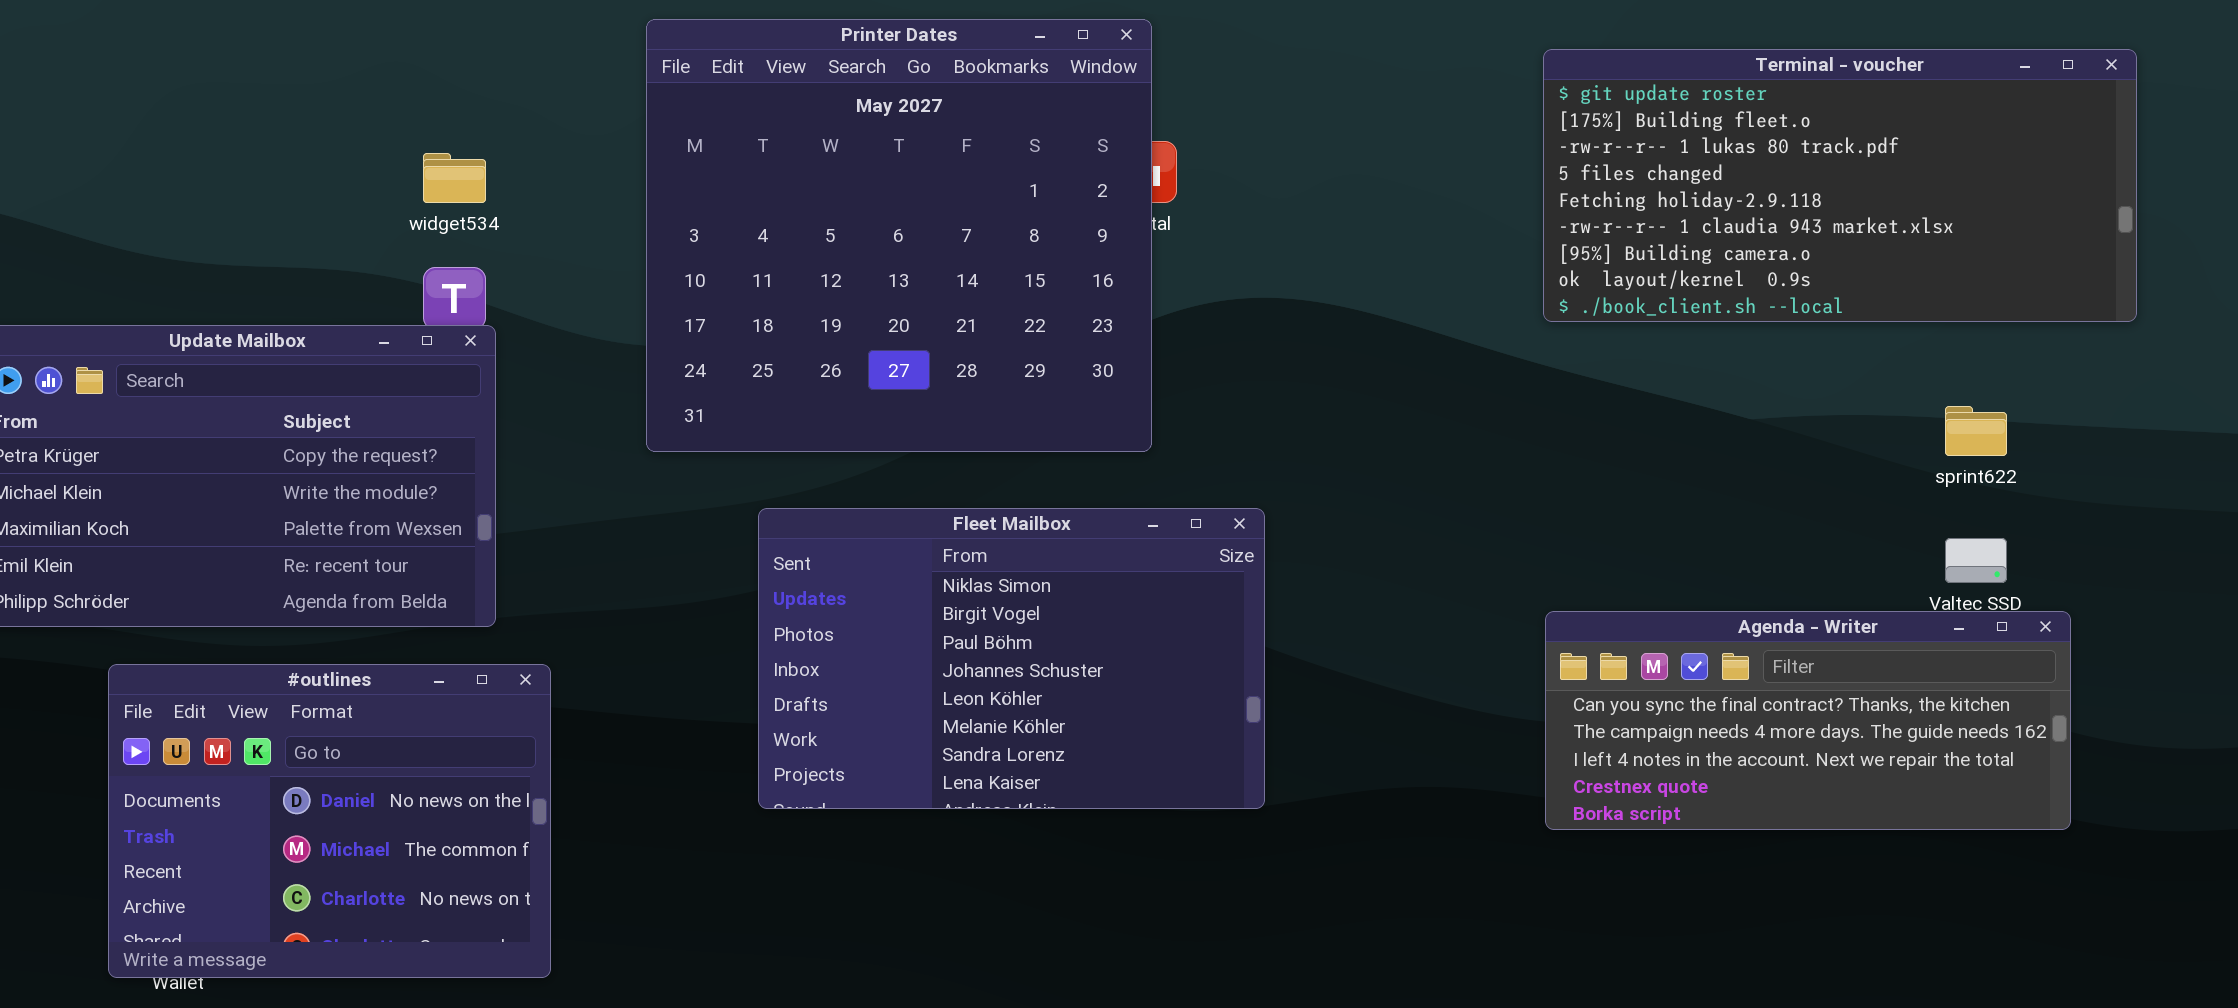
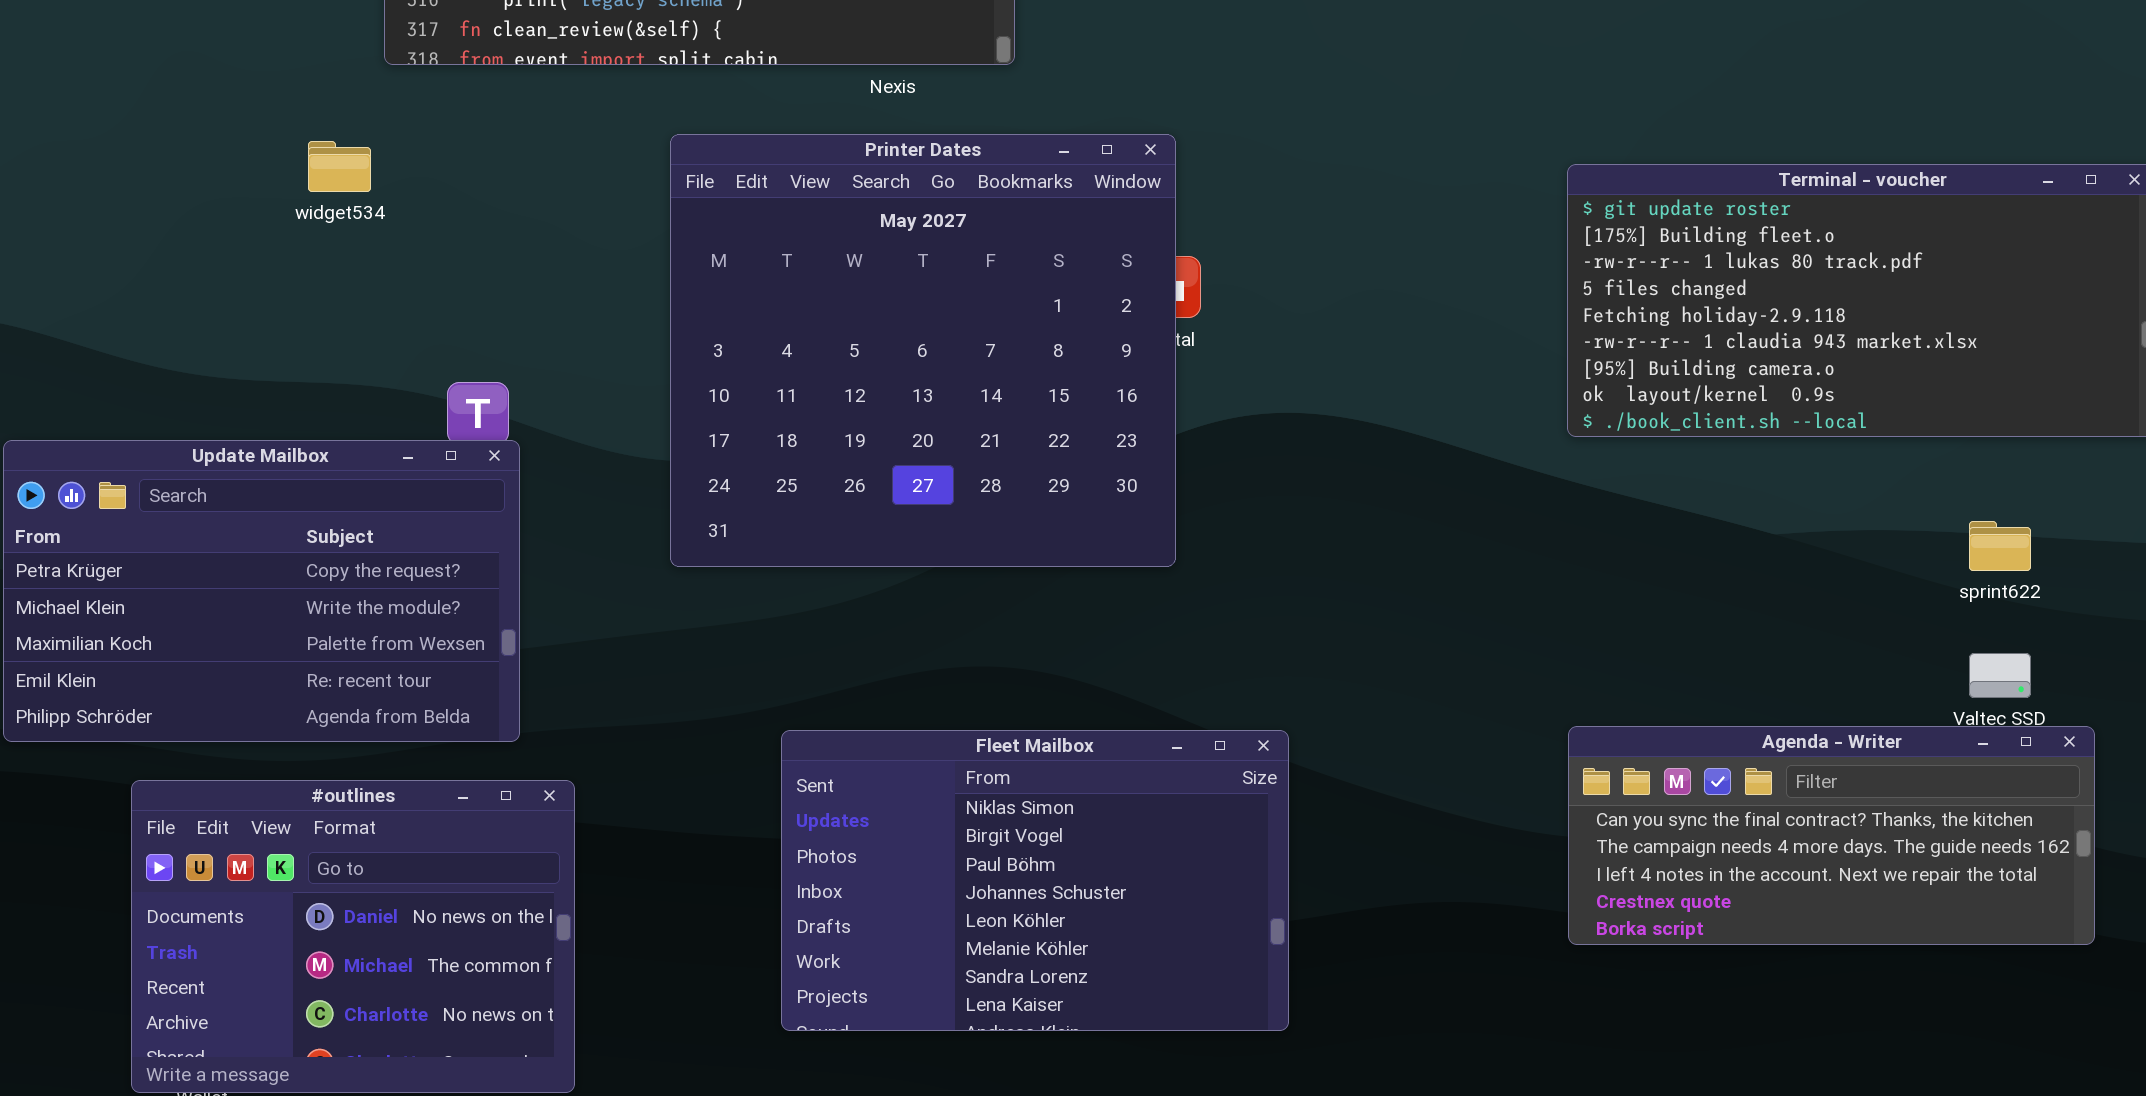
widget534: [423,153,486,203] -> [308,141,371,192], moved
Fleet Mailbox: [758,508,1265,809] -> [781,730,1289,1031], moved

